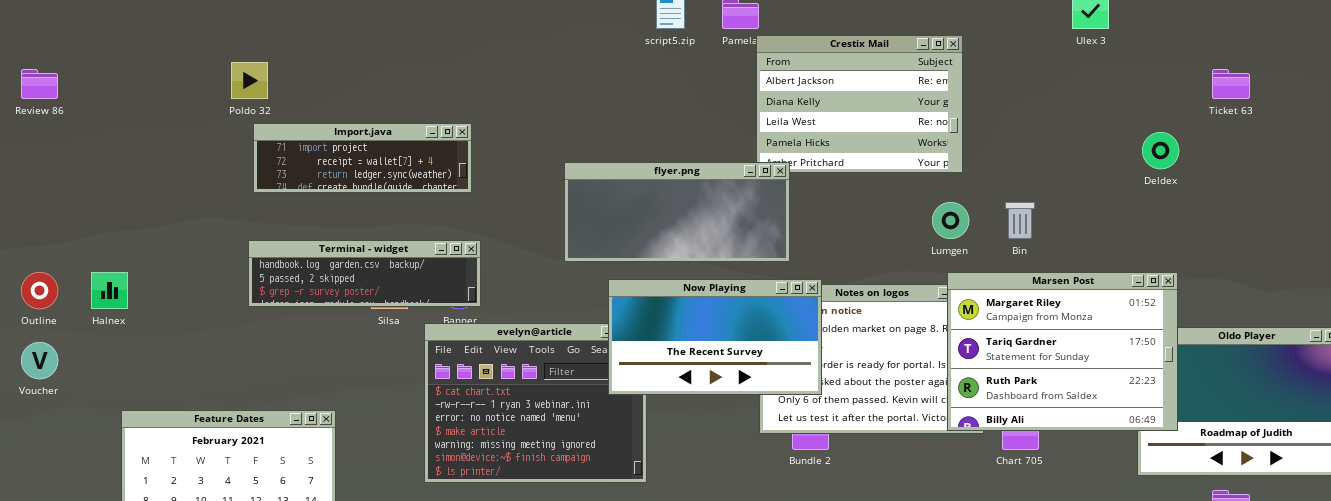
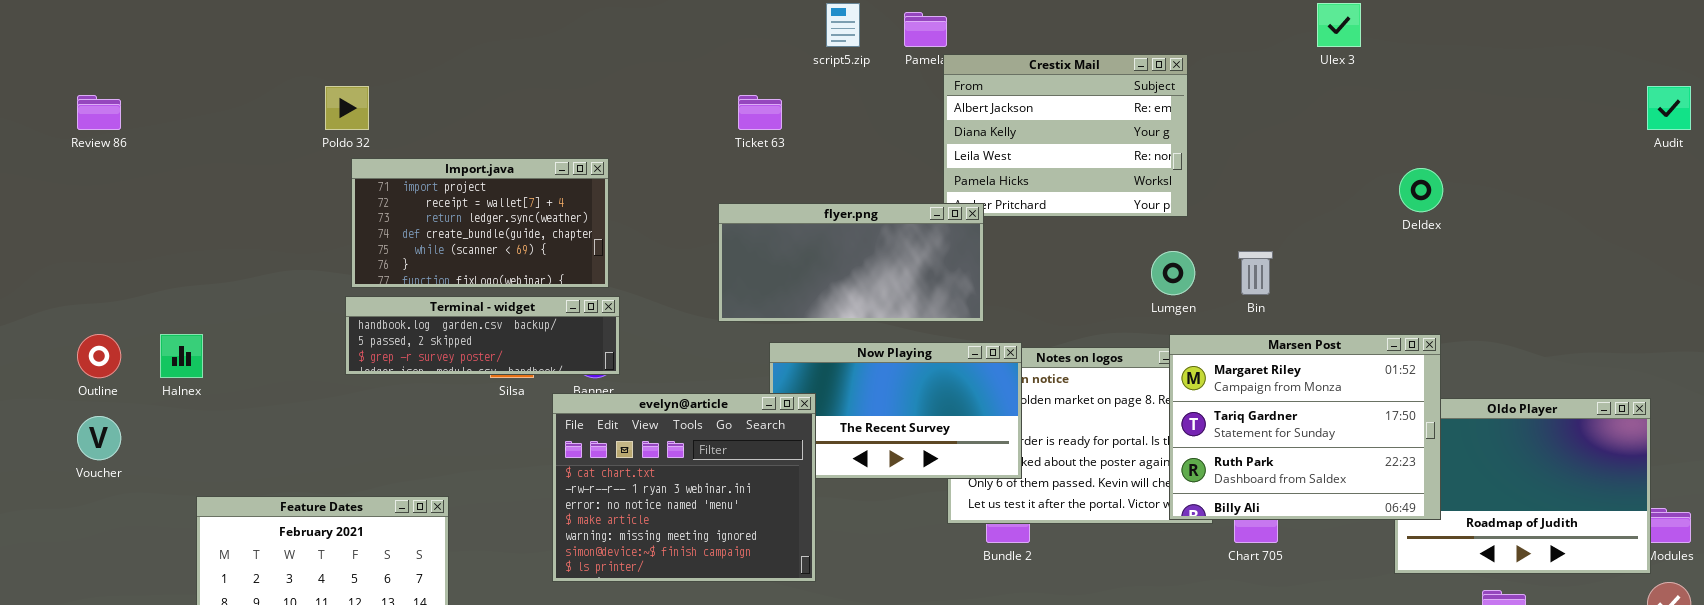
Ticket 63: [1212,69,1250,99] -> [738,95,782,130], moved
Import.java: [253,123,472,193] -> [351,158,609,288], resized
evelyn@article: [424,323,647,483] -> [552,393,816,582], raised

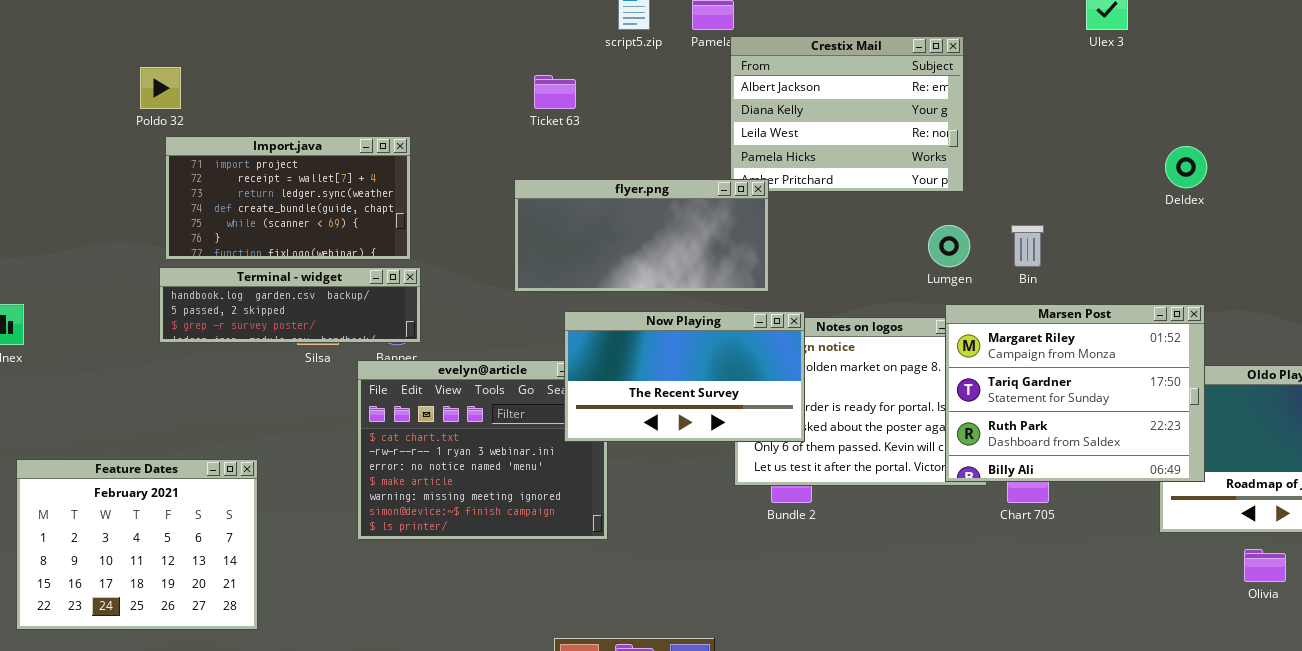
Now Playing: [769,342,1022,479] -> [564,311,805,442], raised

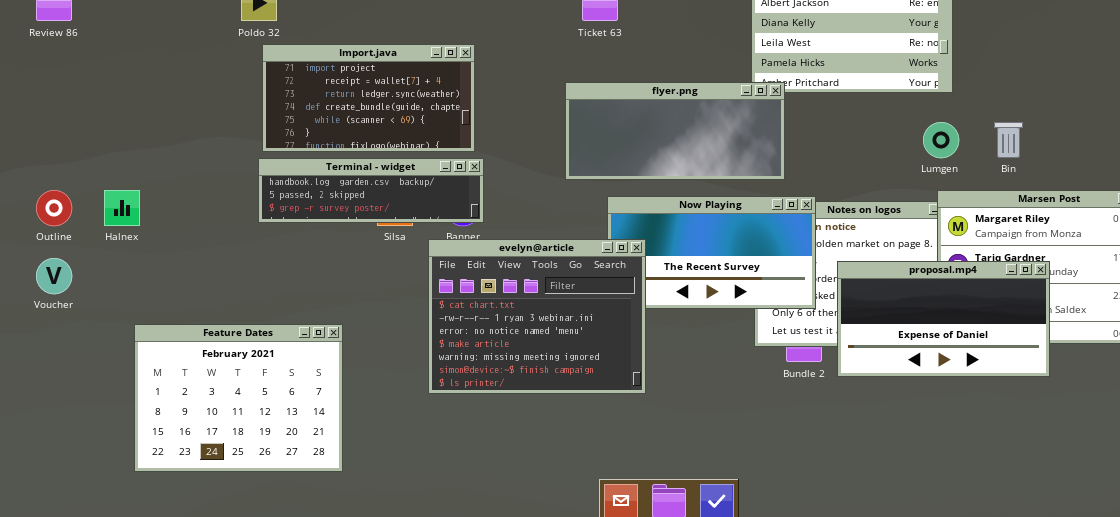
evelyn@article: [357,360,608,540] -> [428,239,646,394], raised
proposal.mp4: none -> [837,261,1050,377], opened

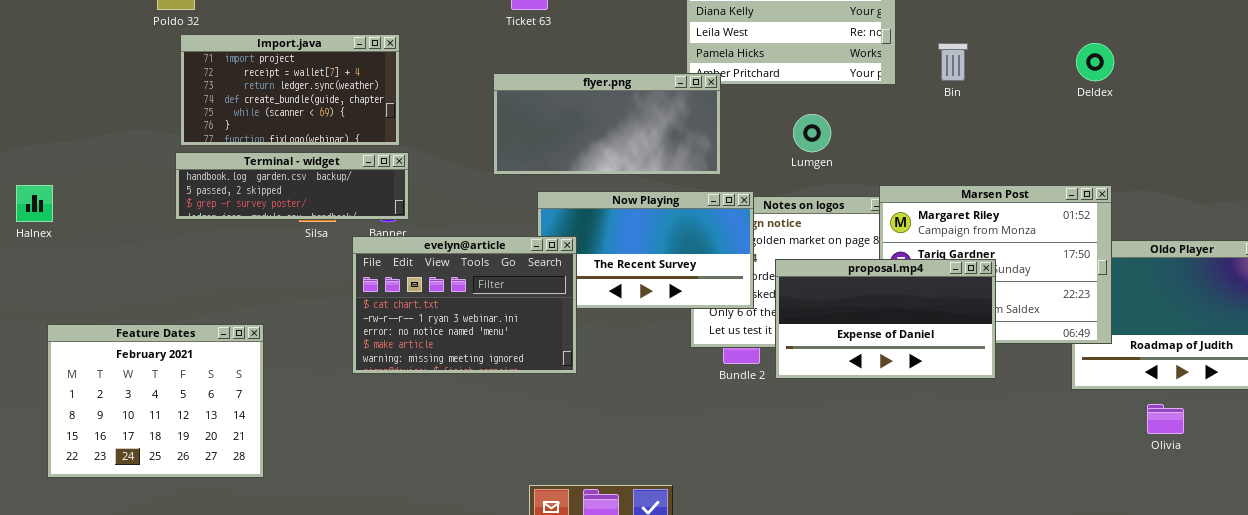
Lumgen: [923,122,959,158] -> [793,114,831,152], moved
Bin: [994,122,1023,158] -> [938,43,968,81], moved
evelyn@article: [428,239,646,394] -> [352,236,577,374], resized

